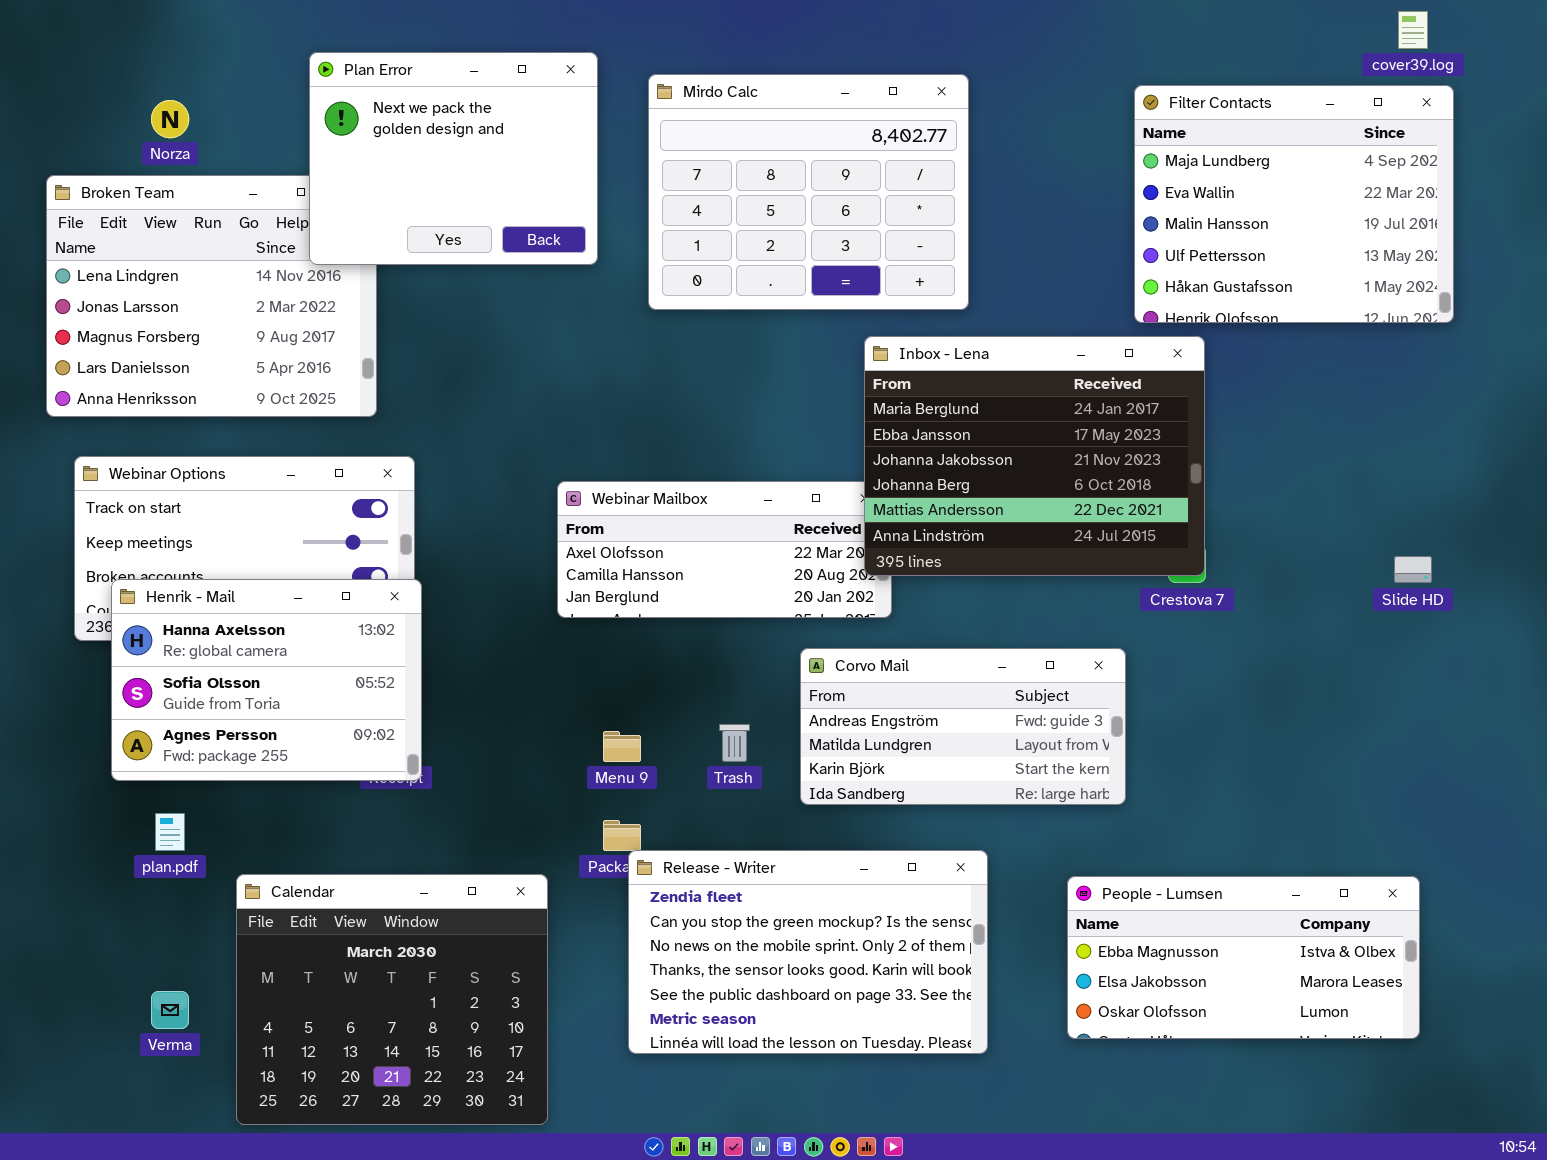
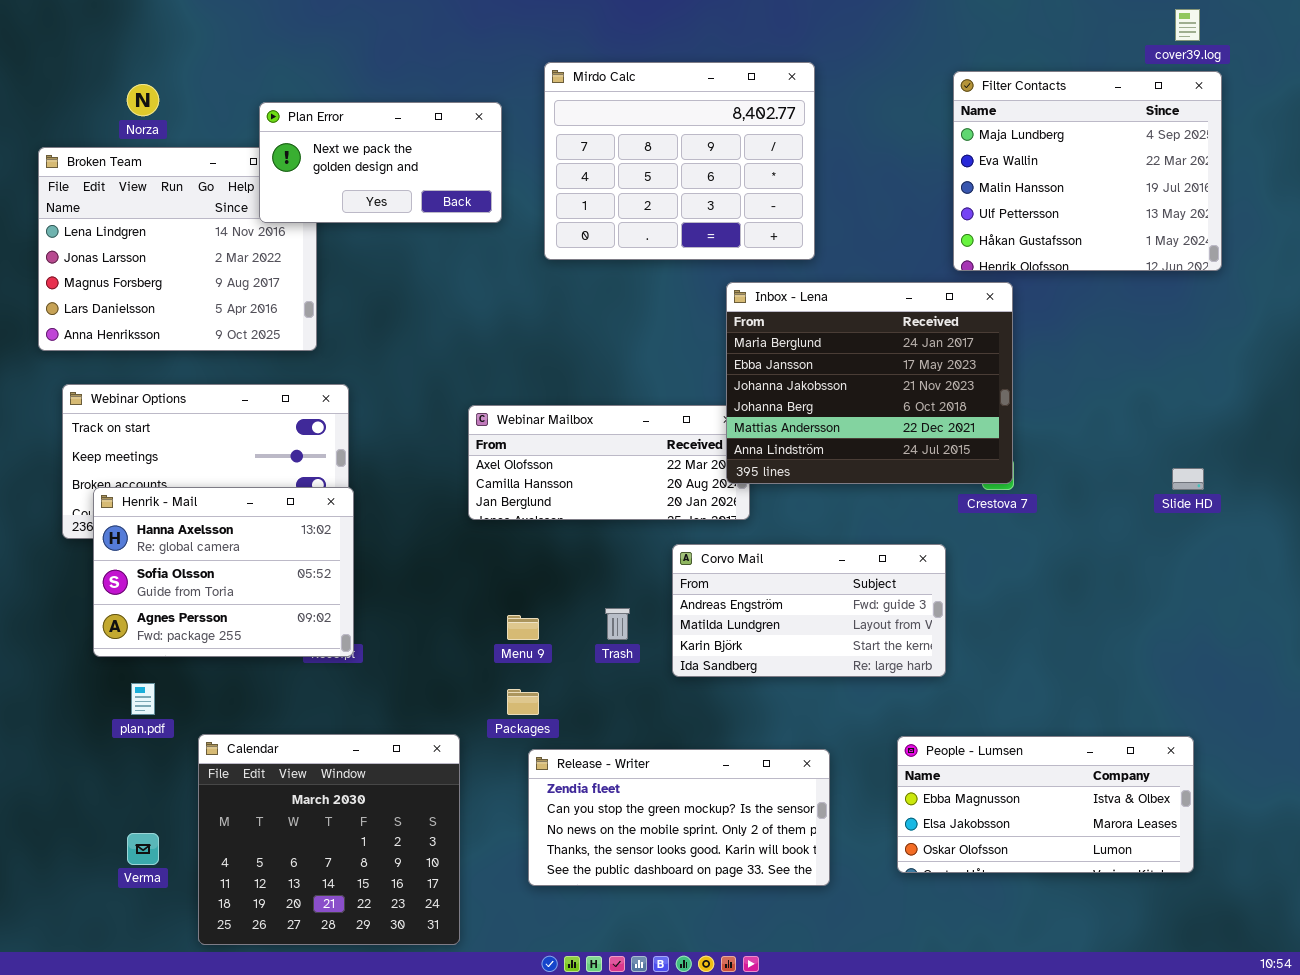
Plan Error: [309,52,598,265] -> [259,102,502,223], resized
Release - Writer: [628,850,988,1054] -> [528,749,830,886], resized

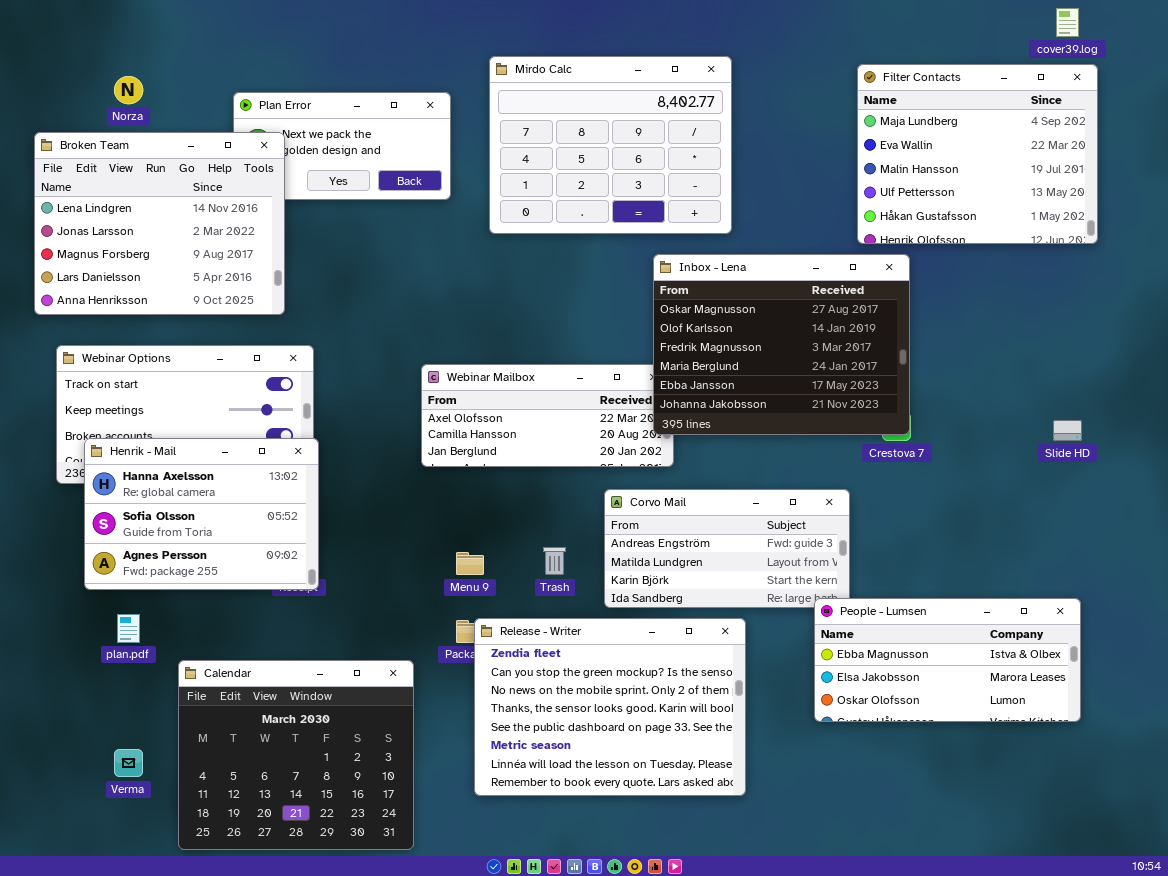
Broken Team: [38,147,317,351] -> [34,132,285,315], raised
Inbox - Lena: [726,282,1013,484] -> [653,254,910,435], scrolled up 3 rows
People - Lumsen: [897,736,1194,873] -> [814,598,1081,722], moved
Release - Writer: [528,749,830,886] -> [474,618,746,796], resized

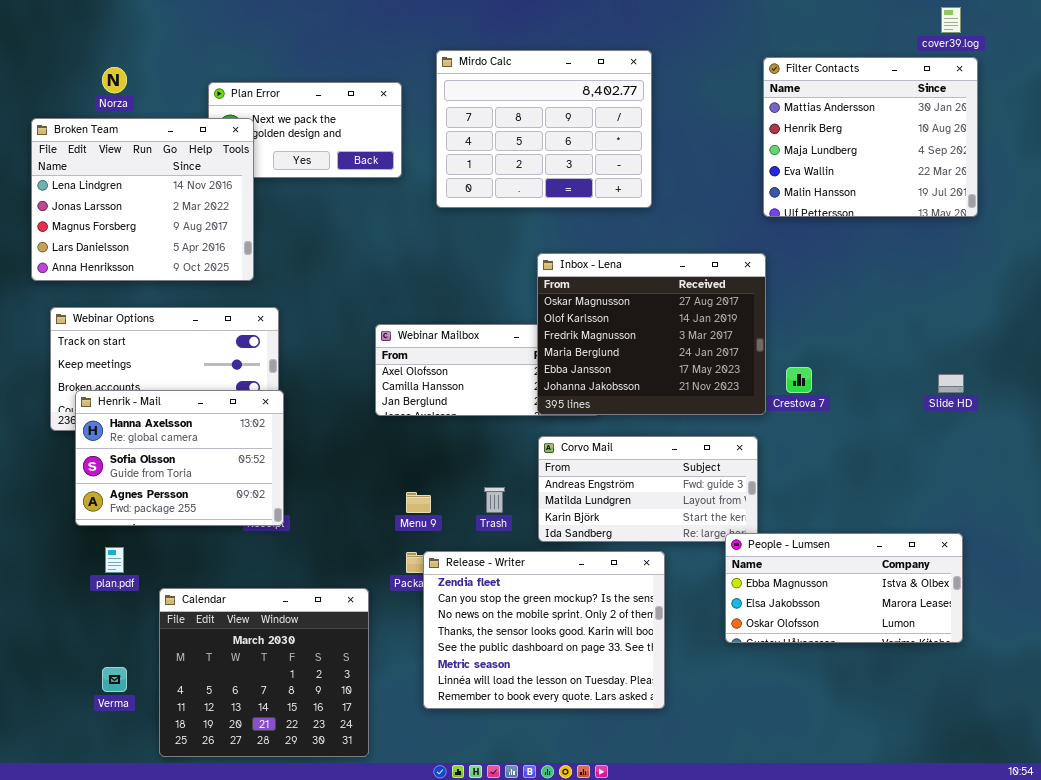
Filter Contacts: [857,64,1098,244] -> [763,57,978,217], scrolled up 2 rows
Inbox - Lena: [653,254,910,435] -> [537,253,766,415], moved

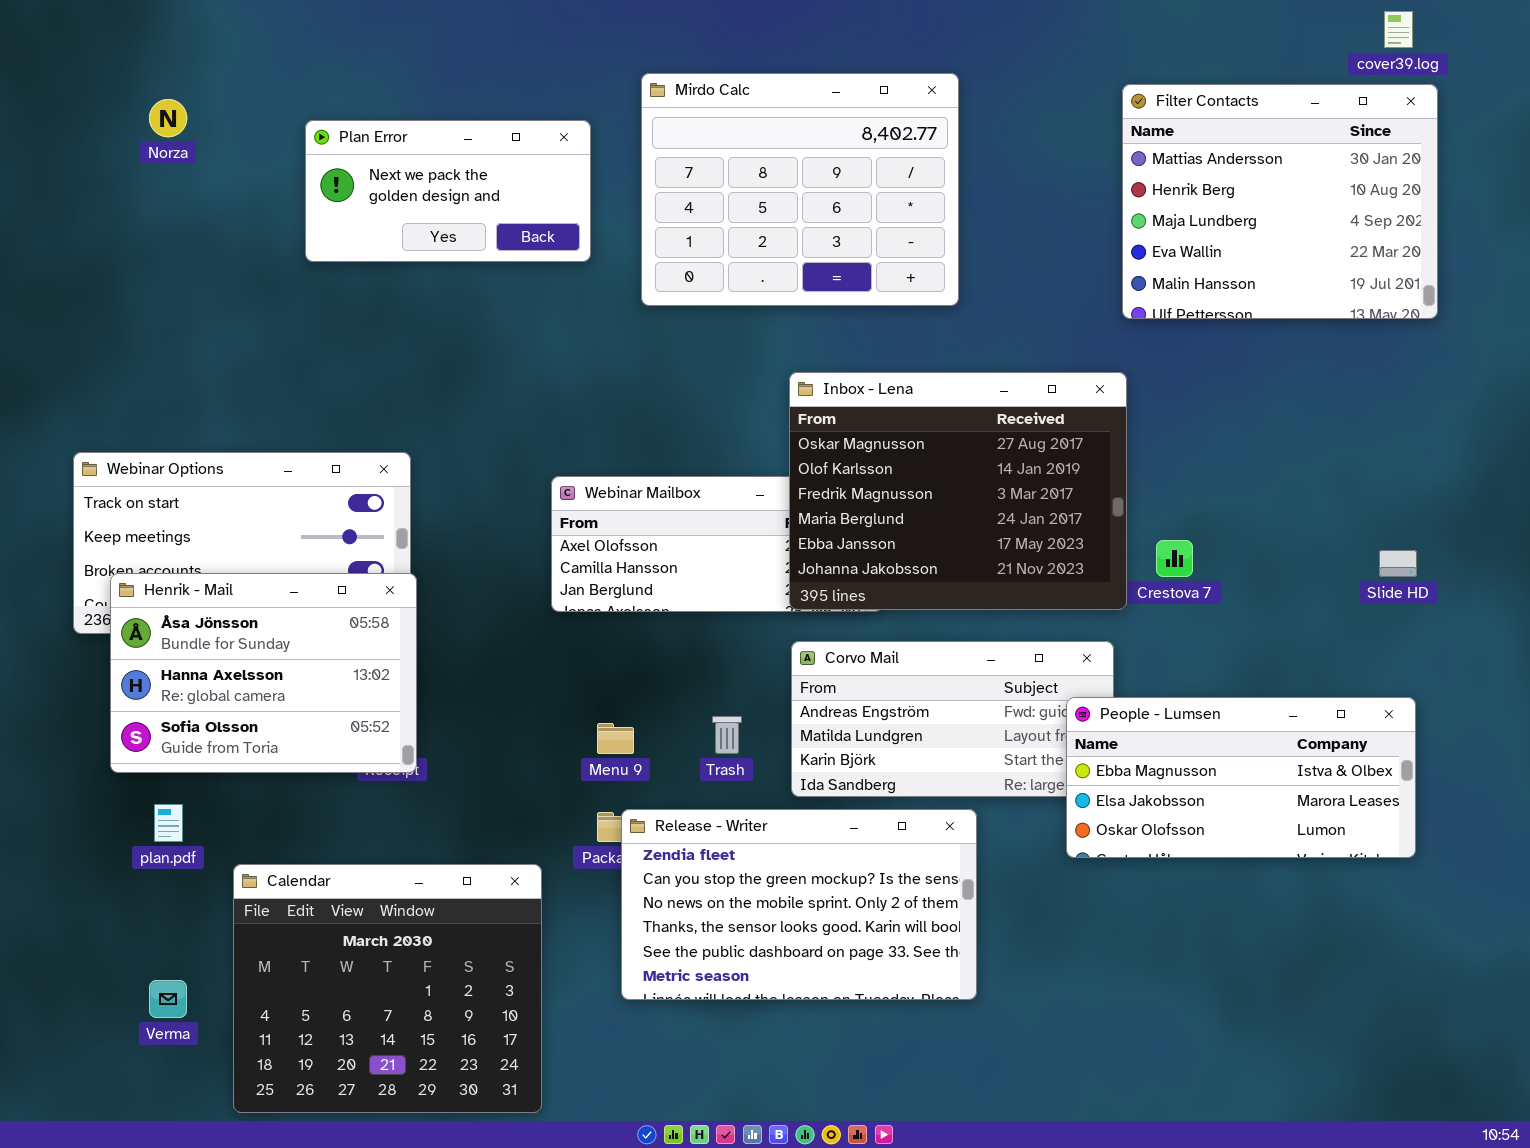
Broken Team: [31,118,254,281] -> none, closed
Henrik - Mail: [75,390,284,526] -> [110,573,417,773], scrolled up 1 row
People - Lumsen: [725,533,963,643] -> [1066,697,1416,858], moved
Release - Writer: [423,551,665,709] -> [621,809,977,1000], resized

